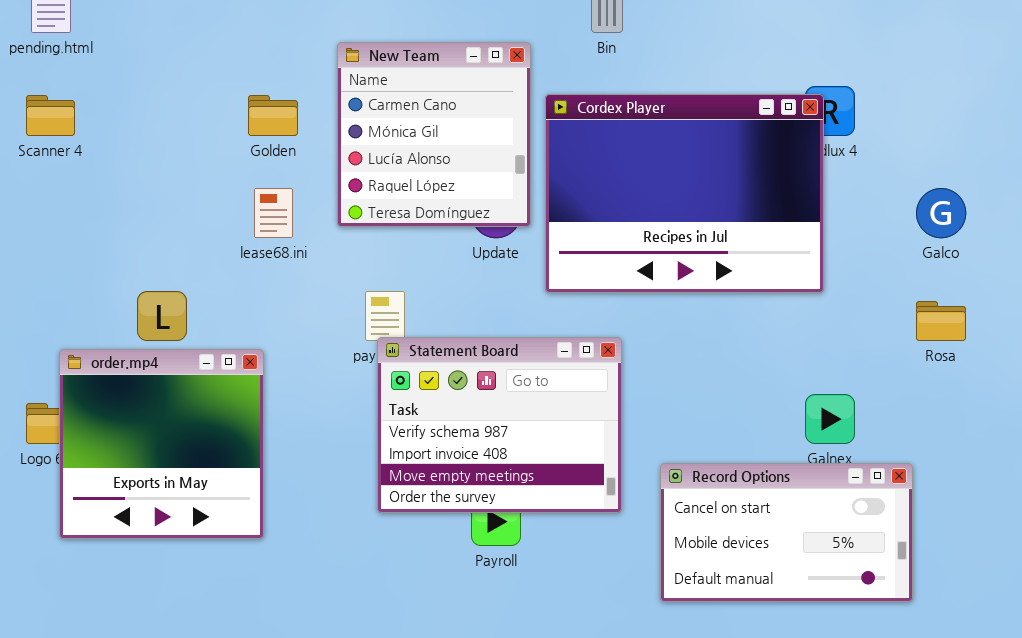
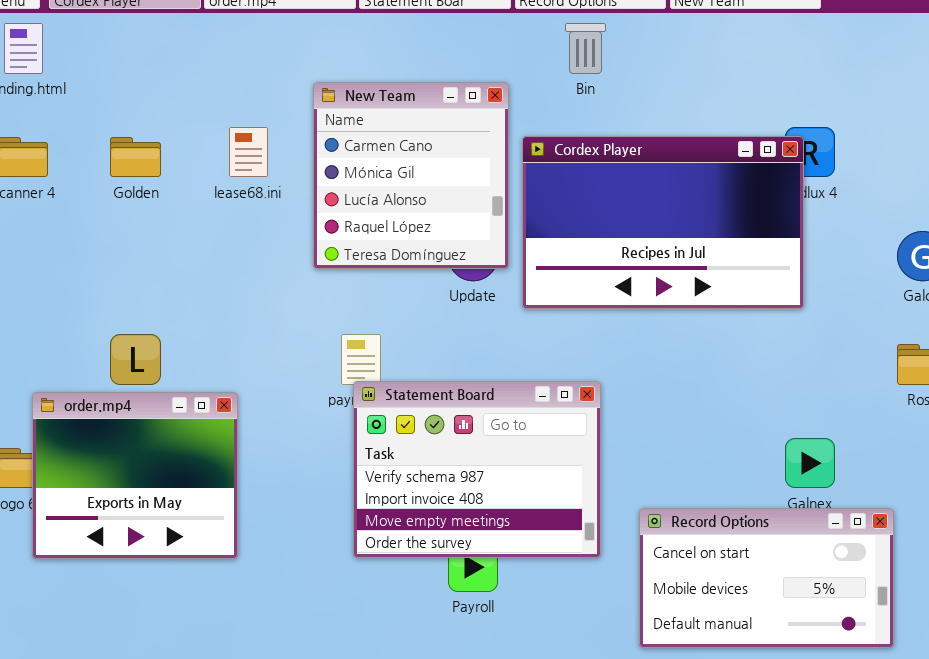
Cordex Player: [545,94,824,293] -> [522,136,804,309], resized
Golden: [248,95,298,136] -> [110,137,161,177], moved
lease68.ini: [254,188,293,238] -> [229,127,268,177], moved
order.mp4: [59,349,264,539] -> [32,392,238,559], resized

